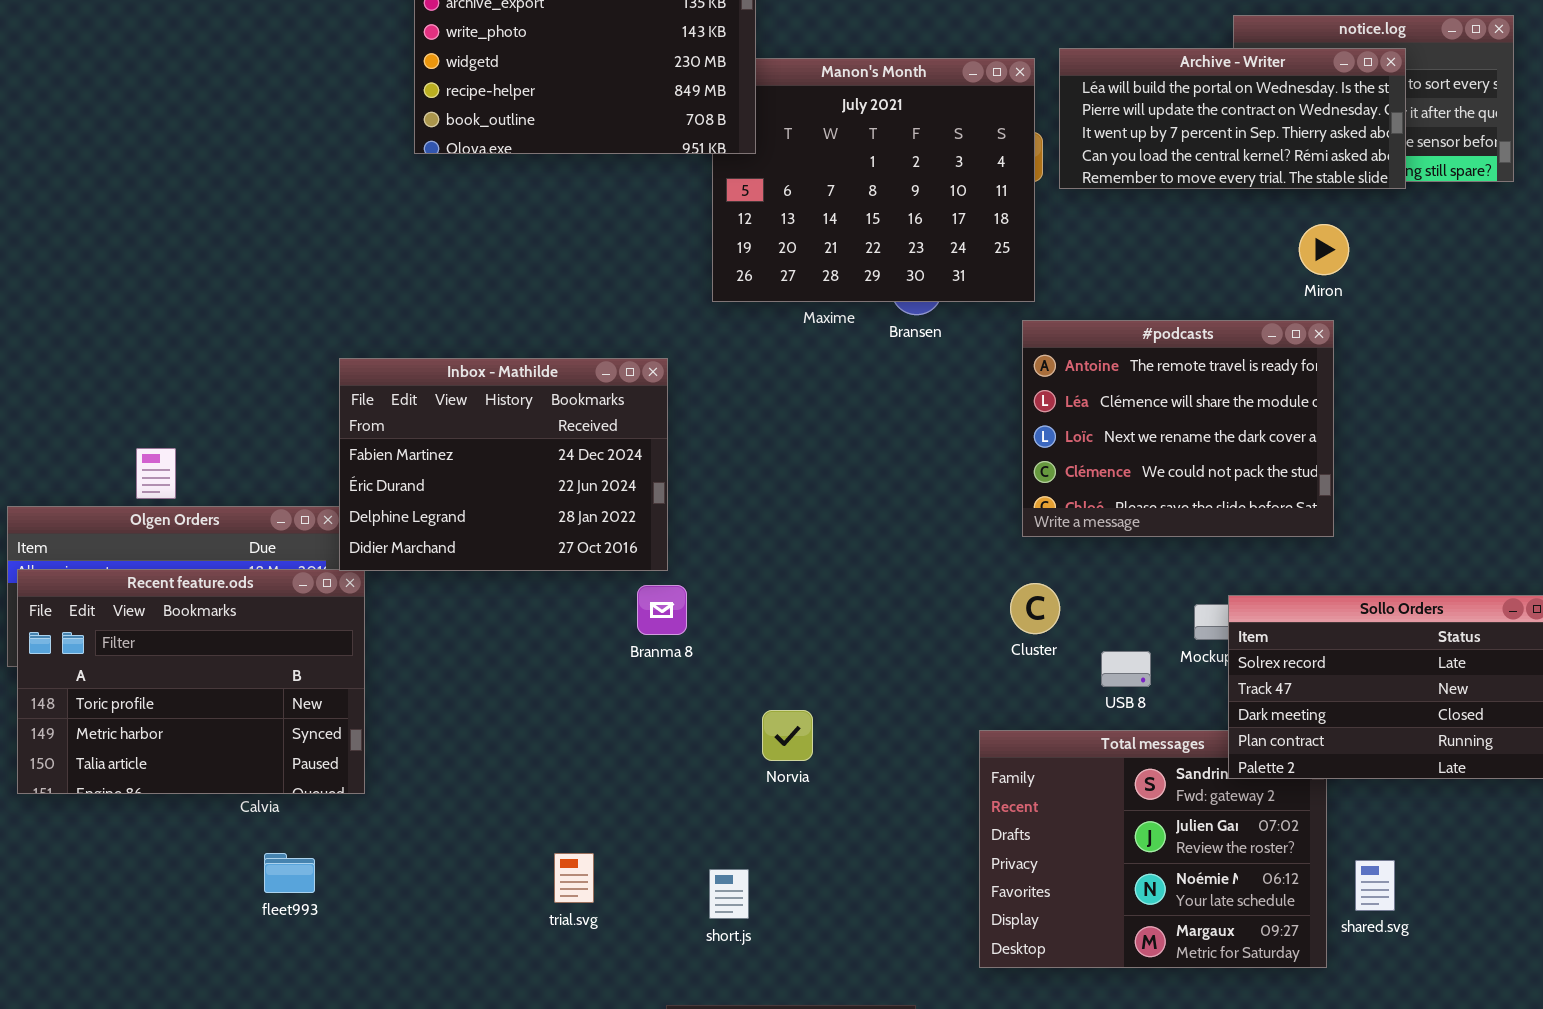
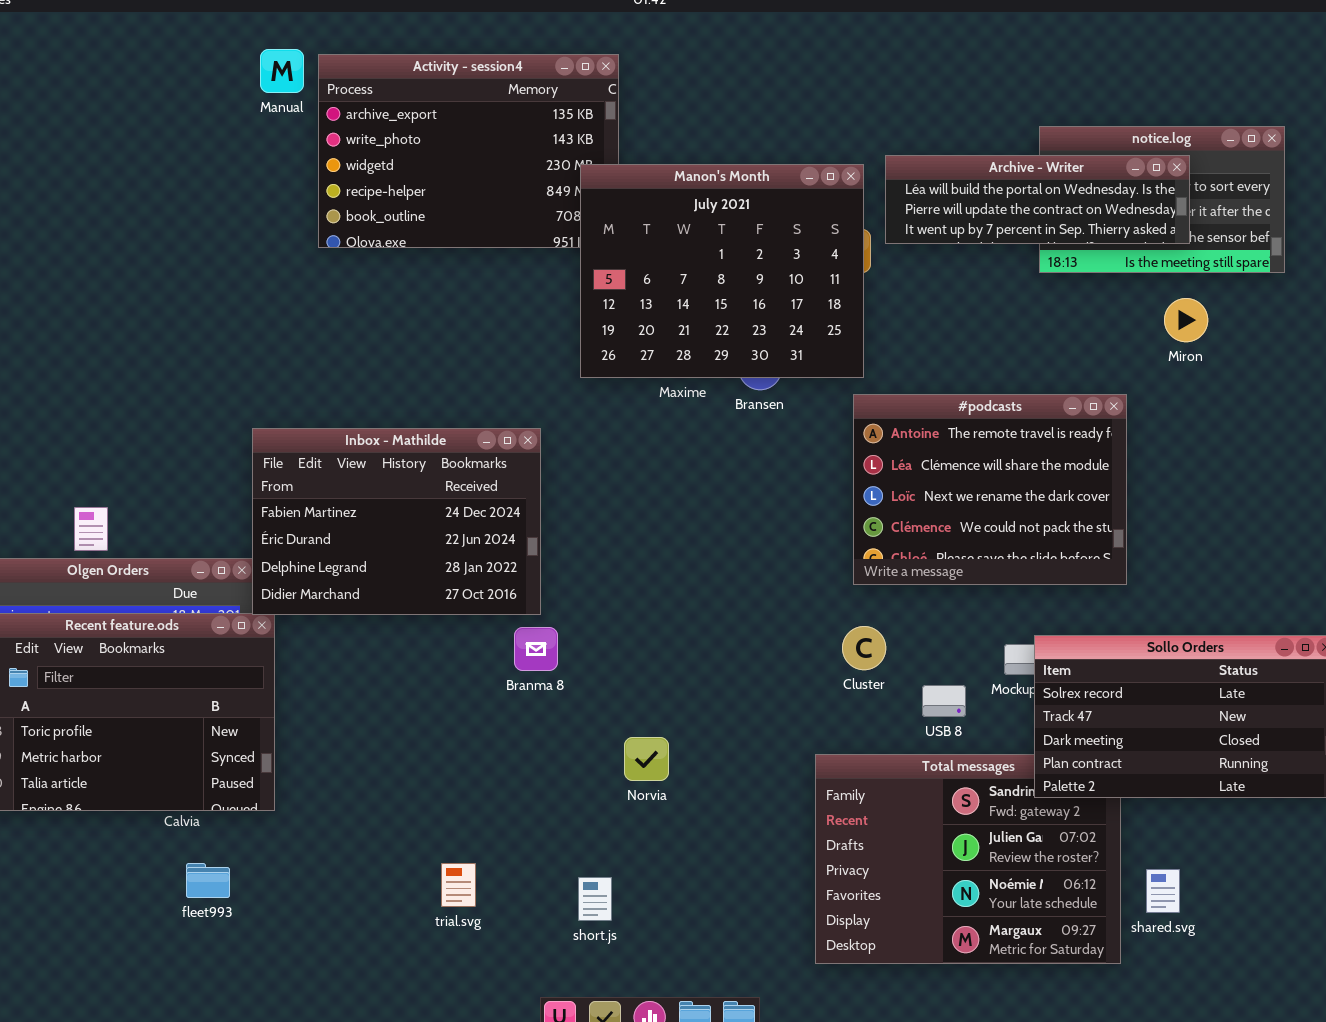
Archive - Writer: [1059,48,1406,189] -> [885,155,1190,244], resized
Manon's Month: [712,58,1035,302] -> [580,164,864,378], raised
Miron: [1299,224,1349,275] -> [1164,298,1208,342], moved

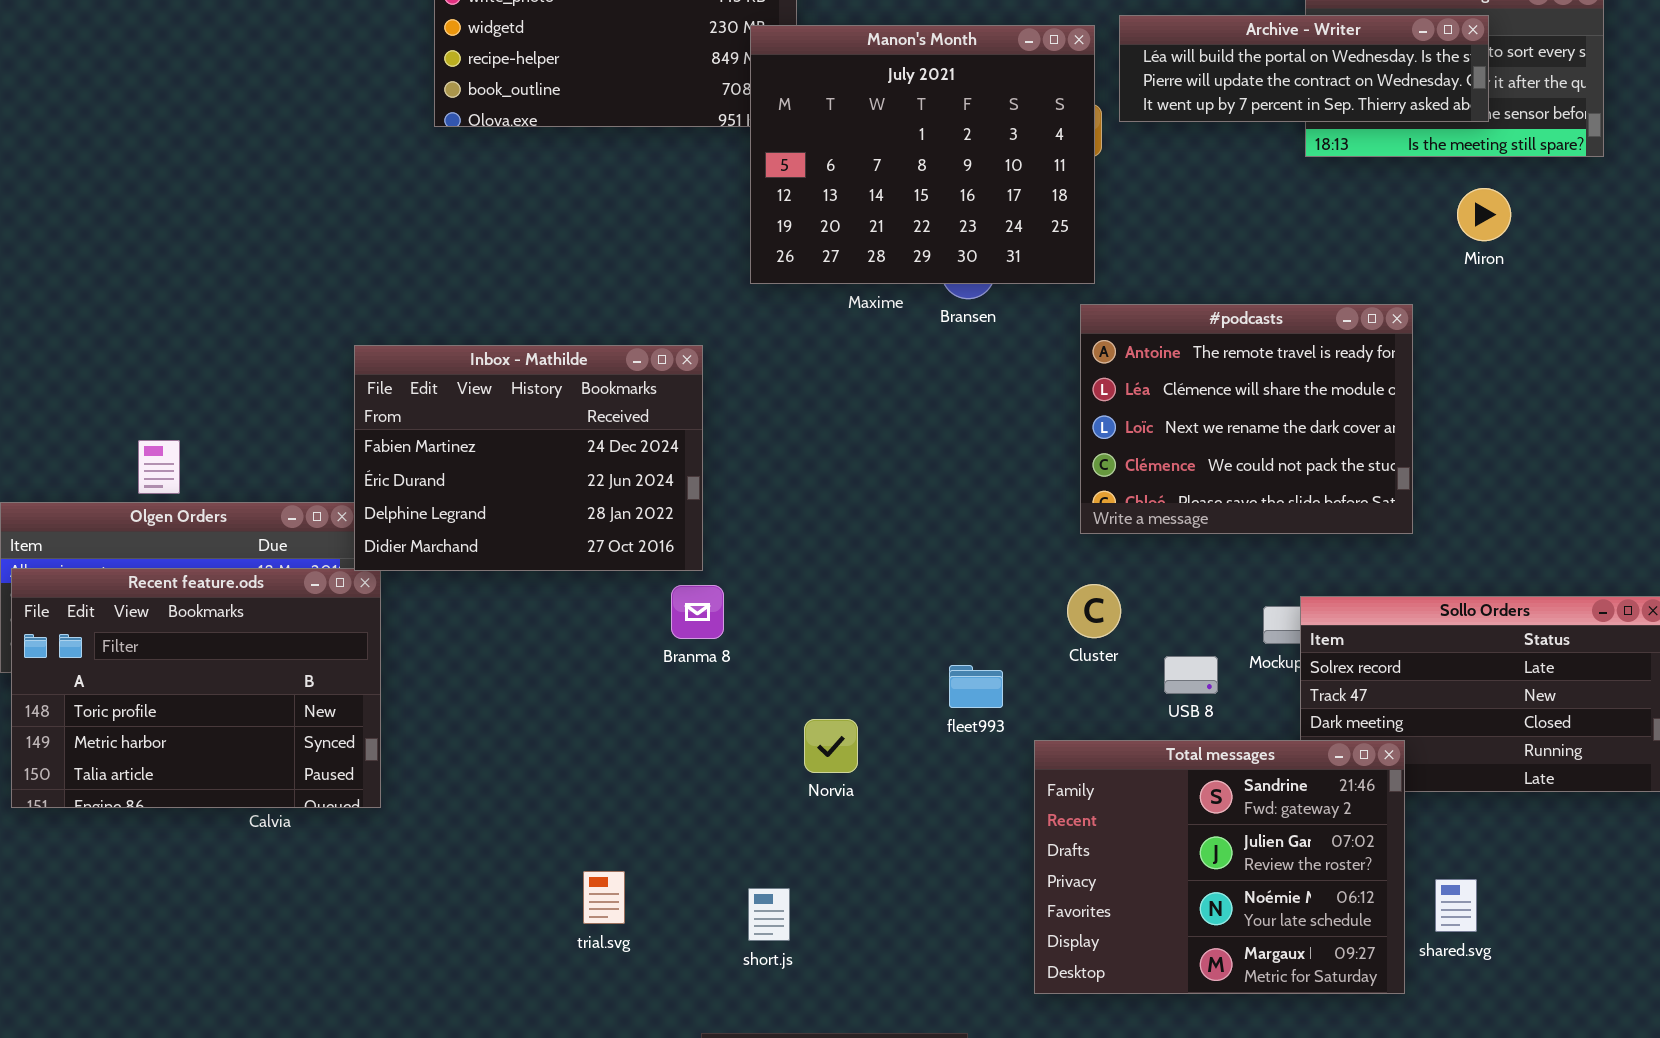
Total messages: [815,754,1121,964] -> [1034,740,1405,994], raised
fleet993: [186,863,230,898] -> [949,665,1003,708], moved

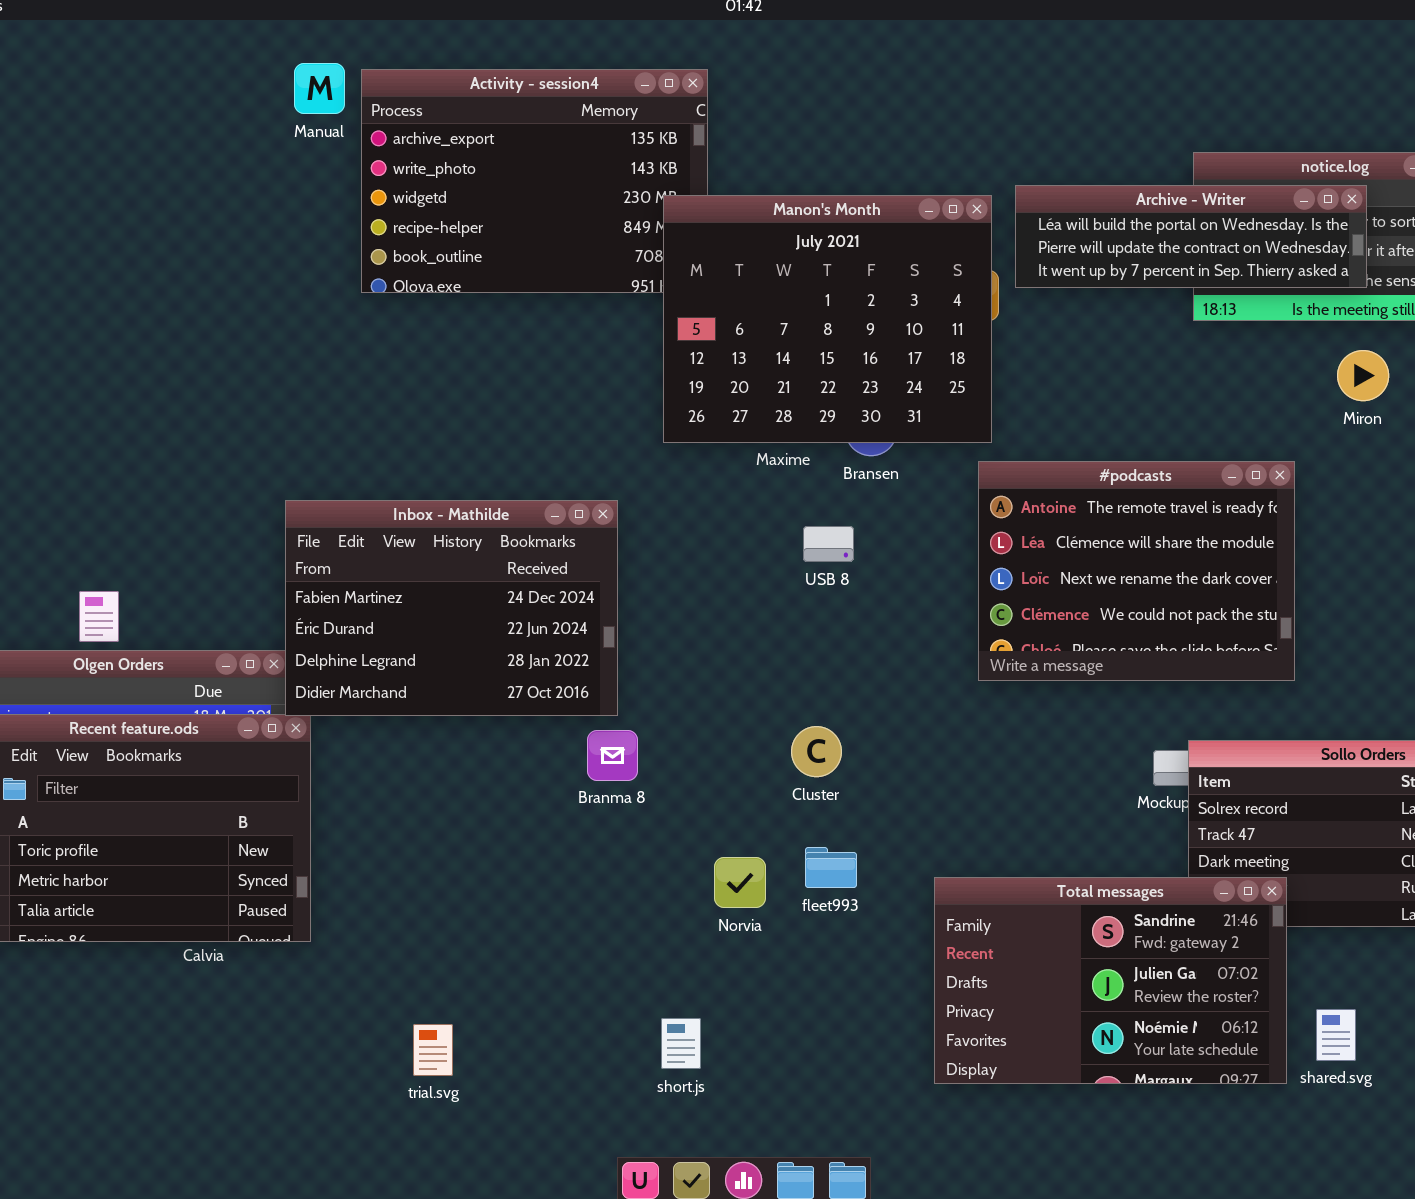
Cluster: [1067,584,1121,638] -> [791,726,842,777], moved
USB 8: [1164,656,1218,694] -> [803,526,854,562], moved
fleet993: [949,665,1003,708] -> [805,847,857,888], moved
Total messages: [1034,740,1405,994] -> [934,877,1287,1084], resized
trial.svg: [583,871,625,924] -> [413,1024,453,1076], moved

